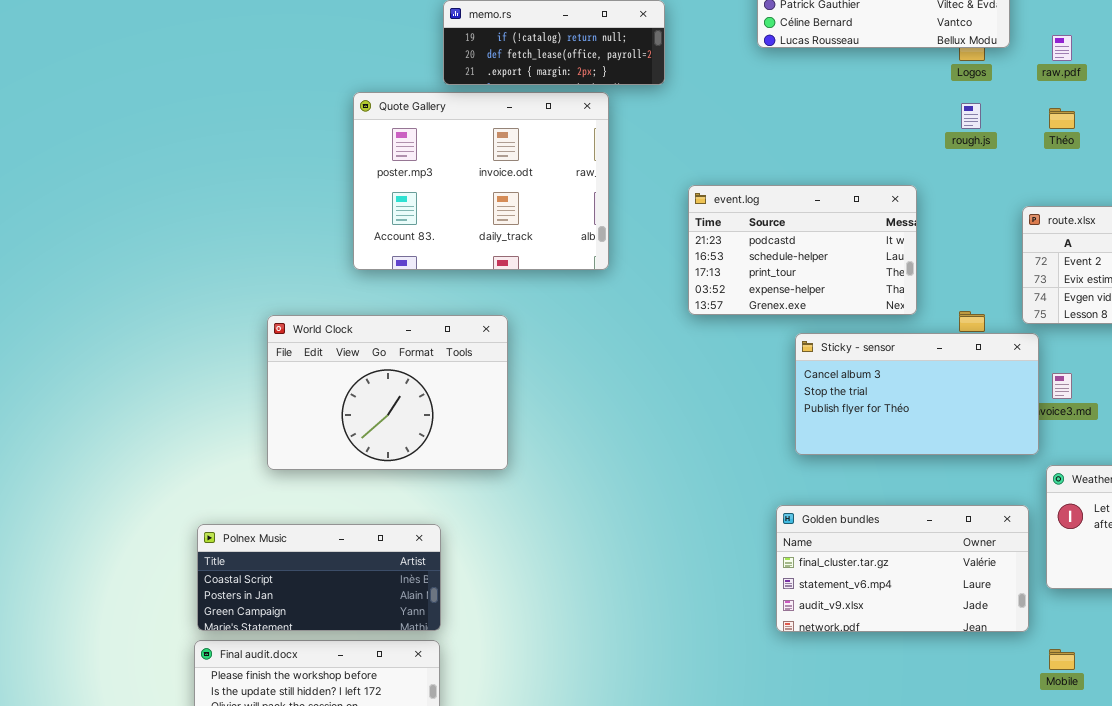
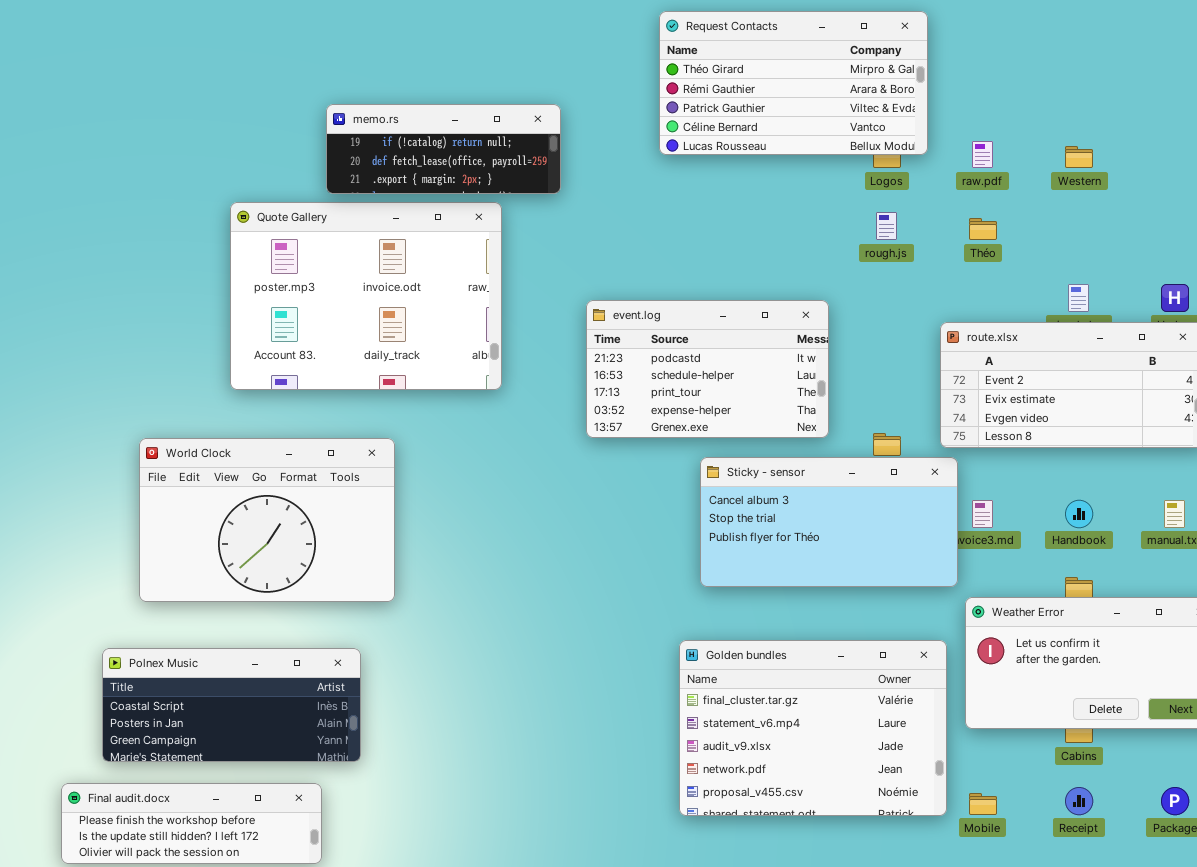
Golden bundles: [776,505,1029,632] -> [679,640,947,816], resized
Polnex Music: [197,524,441,631] -> [102,648,361,762], moved

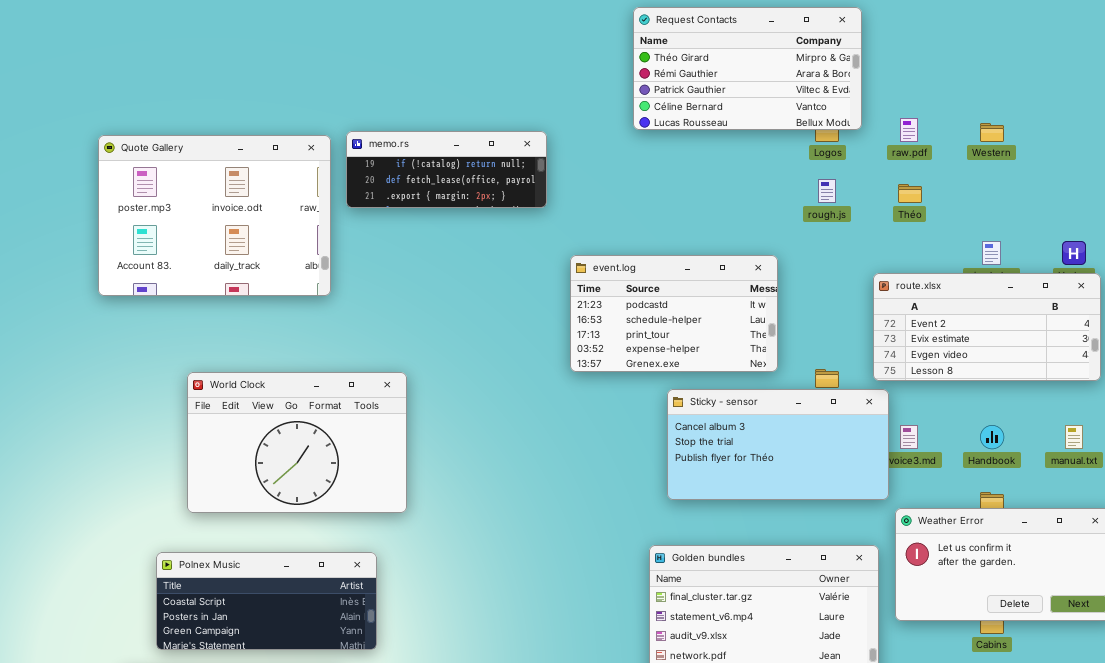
memo.rs: [326,104,561,194] -> [346,131,547,208], moved
Quote Gallery: [230,202,502,390] -> [98,135,331,296], moved

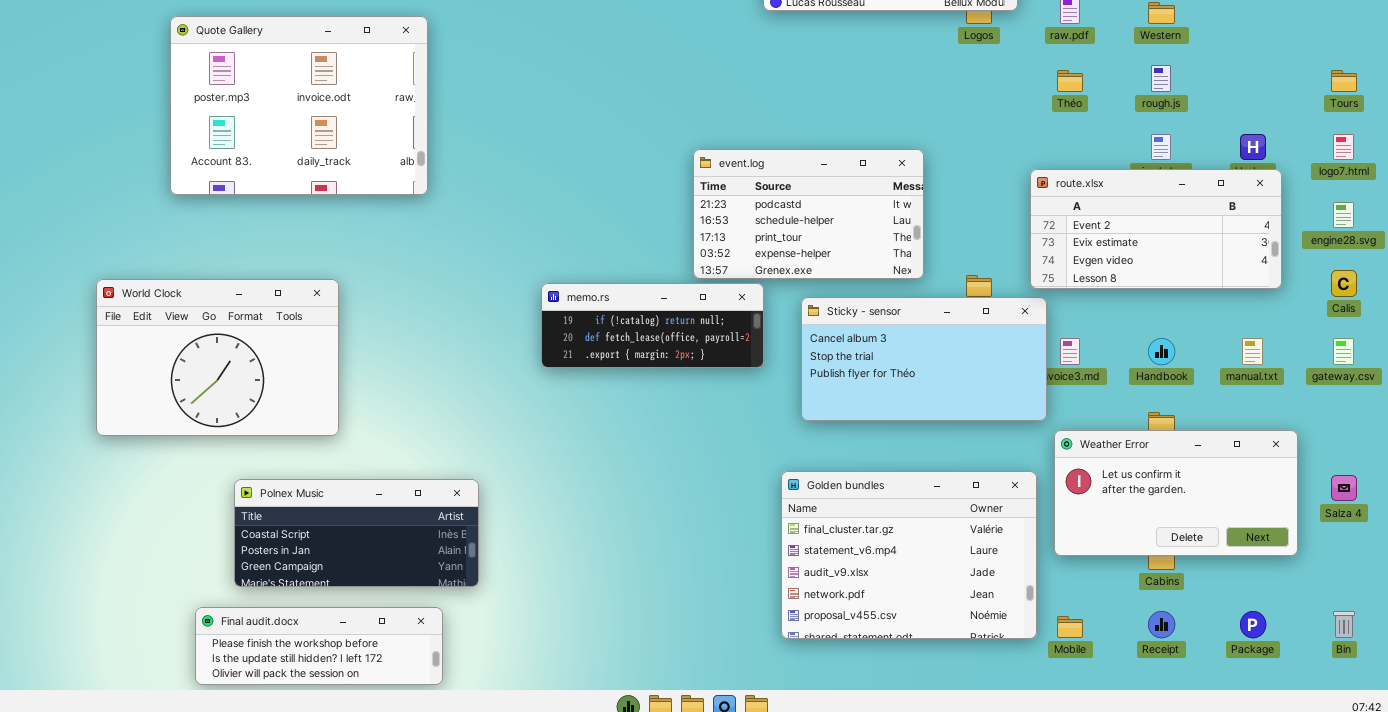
memo.rs: [346,131,547,208] -> [541,283,764,368], moved
rough.js: [818,179,836,203] -> [1151,65,1171,92], moved
World Clock: [187,372,407,513] -> [96,279,339,436], moved

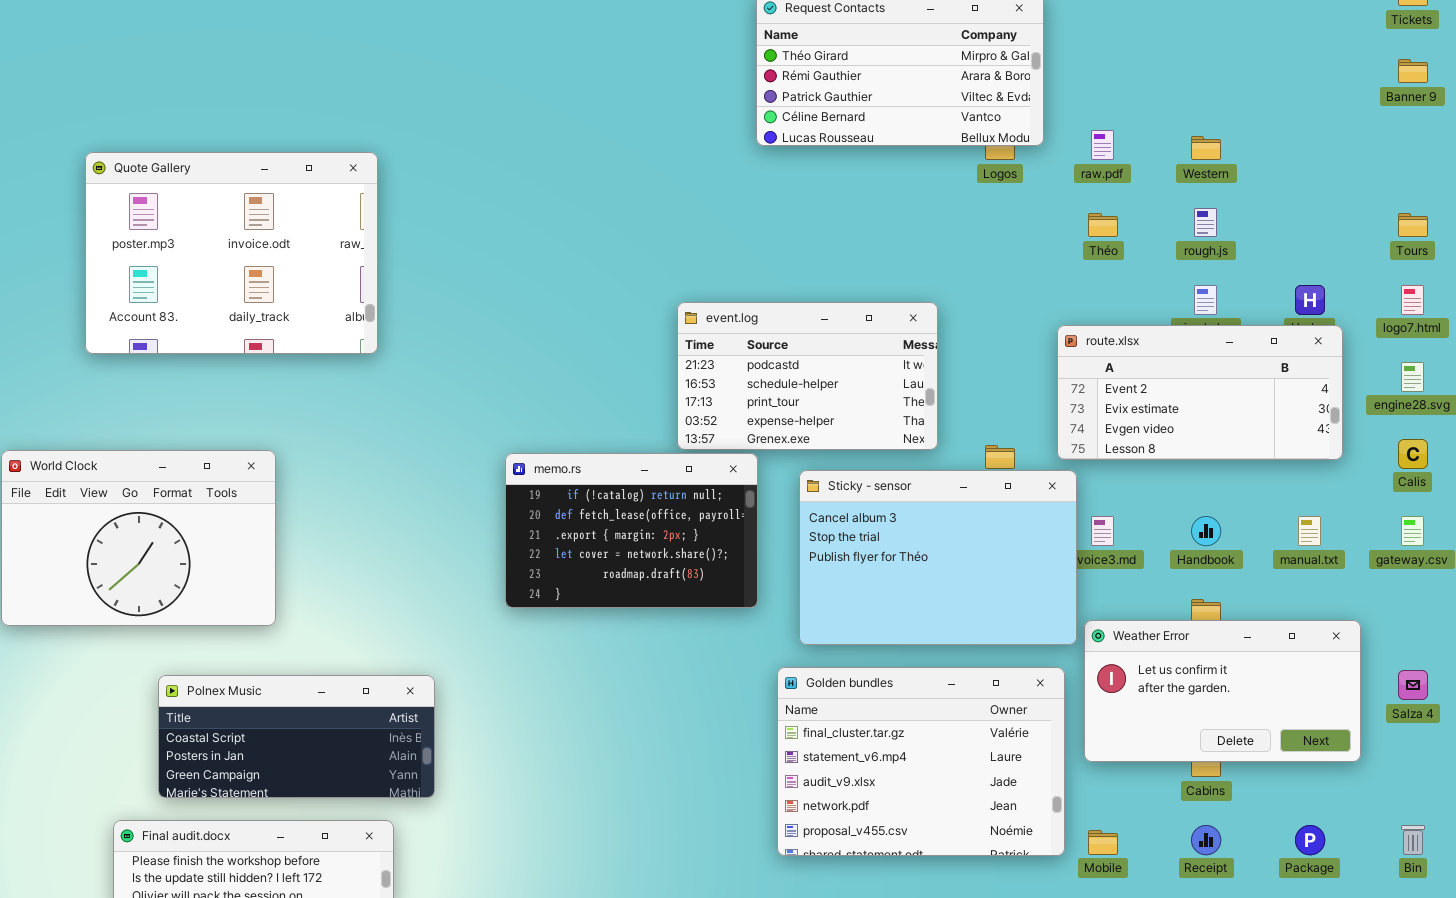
memo.rs: [541,283,764,368] -> [505,453,758,608], resized
Sticky - sensor: [801,297,1047,421] -> [799,470,1077,645], resized

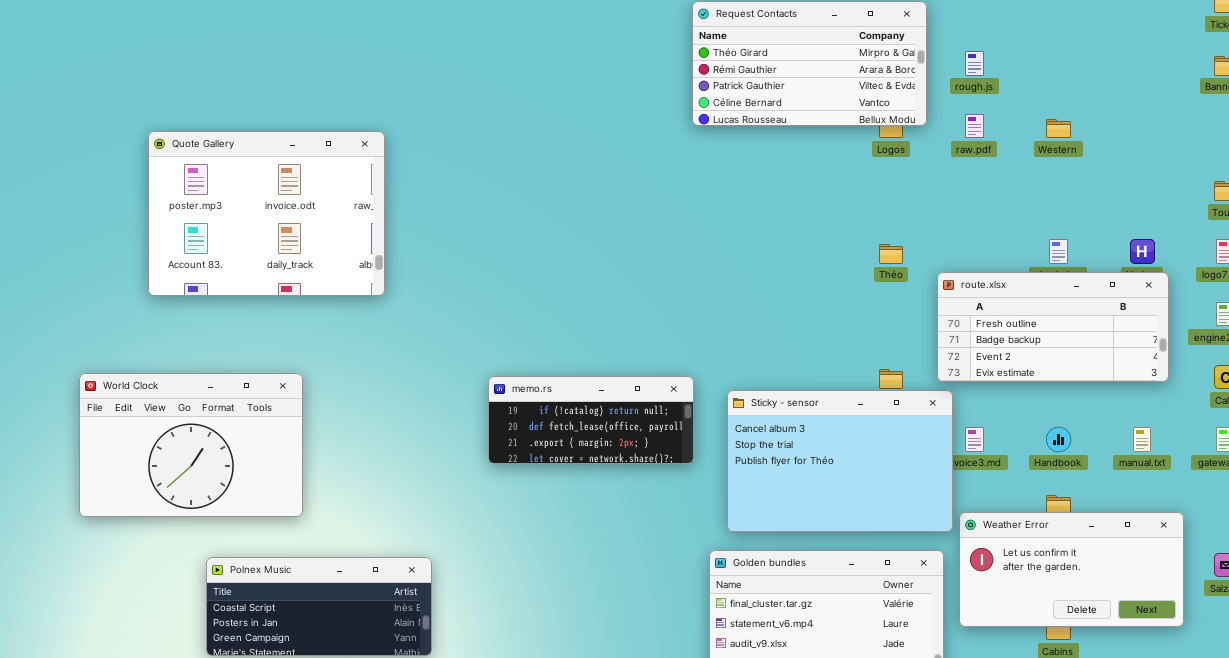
rough.js: [1194,208,1217,237] -> [965,51,984,76], moved
Théo: [1088,213,1118,237] -> [879,244,903,264], moved
event.log: [677,302,938,450] -> none, closed
route.xlsx: [1057,325,1343,460] -> [937,272,1169,382], scrolled up 2 rows
memo.rs: [505,453,758,608] -> [488,376,694,464], resized

